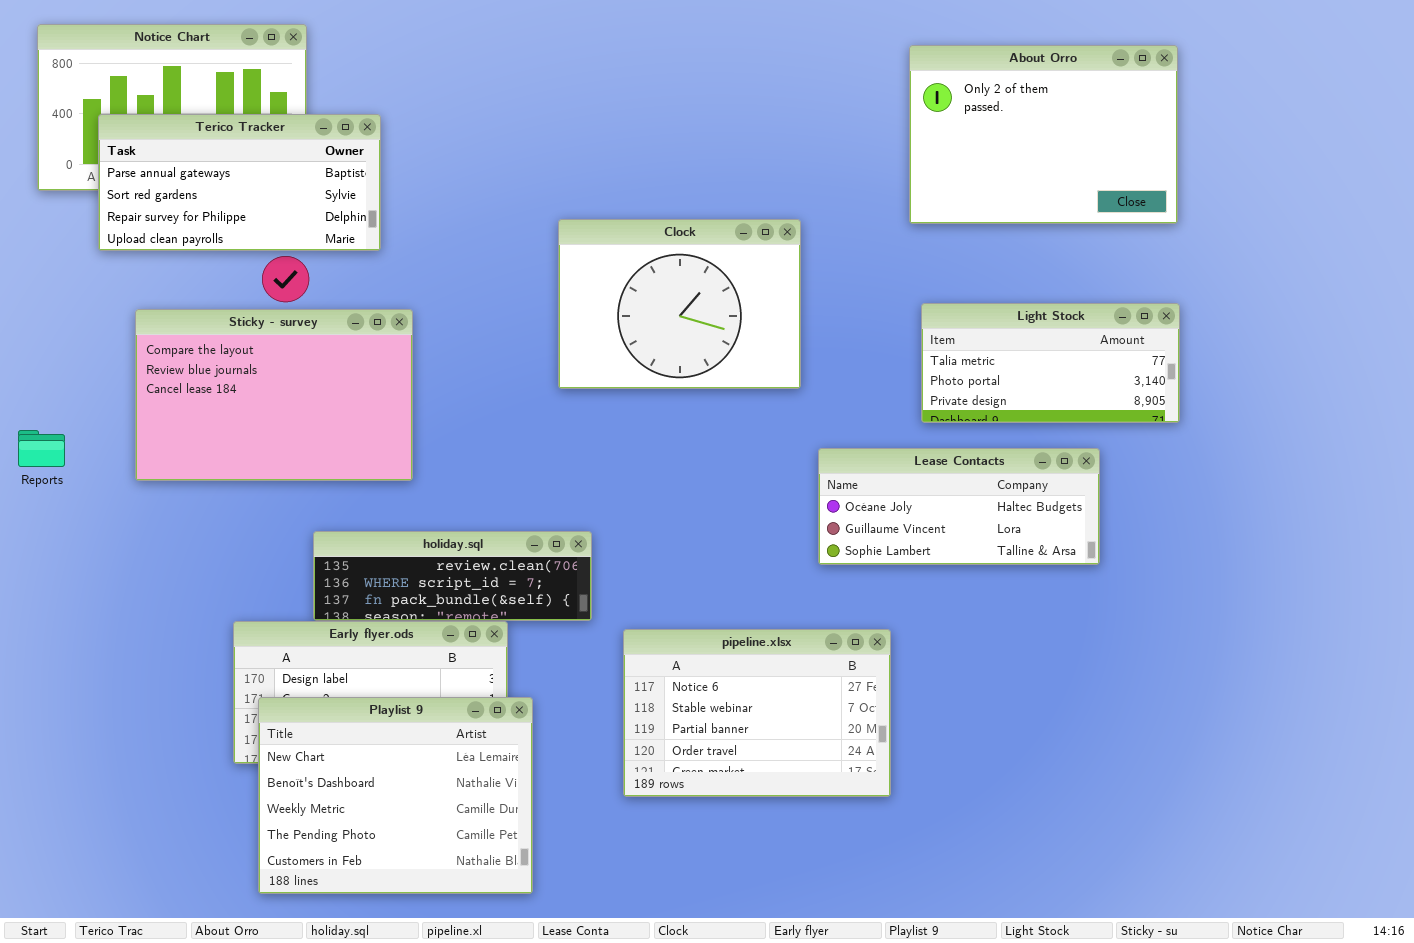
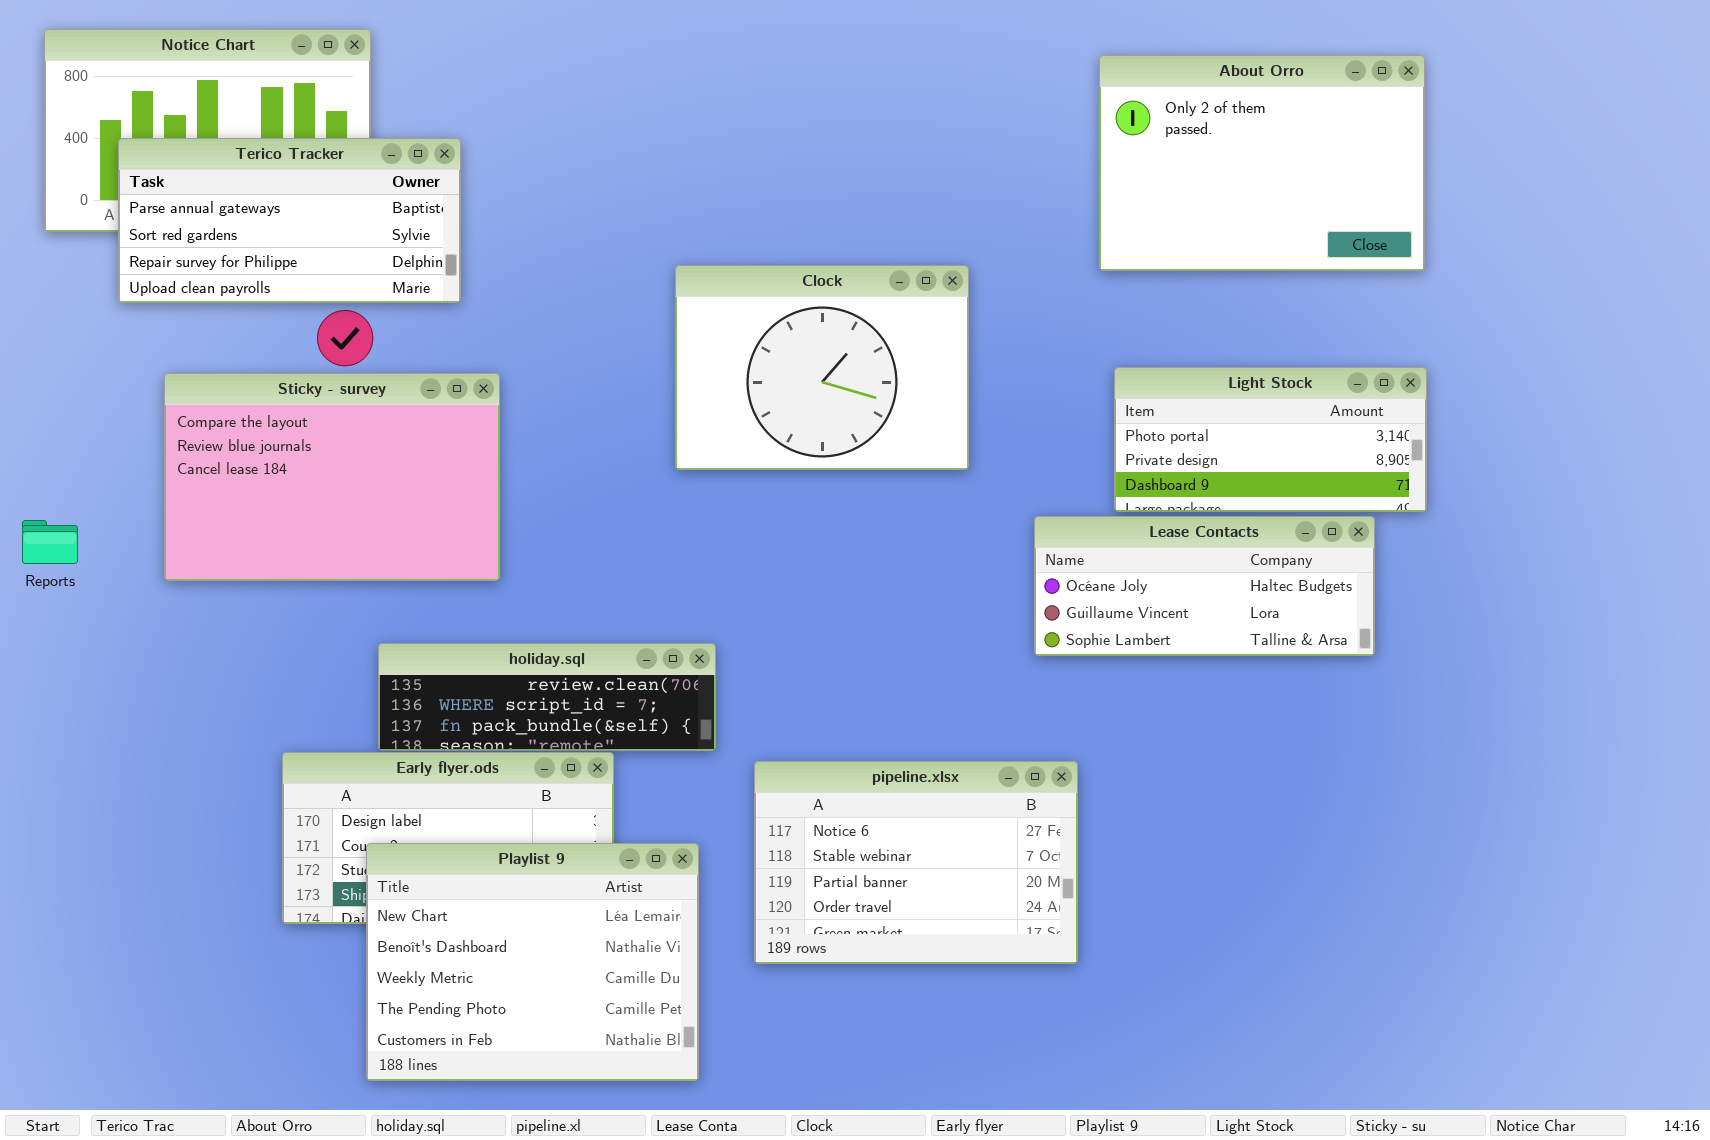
Light Stock: [921,303,1180,423] -> [1114,367,1427,512], scrolled down 1 row
Lease Contacts: [818,448,1100,565] -> [1034,516,1375,656], moved
Playlist 9: [258,697,533,894] -> [366,843,699,1081], moved

